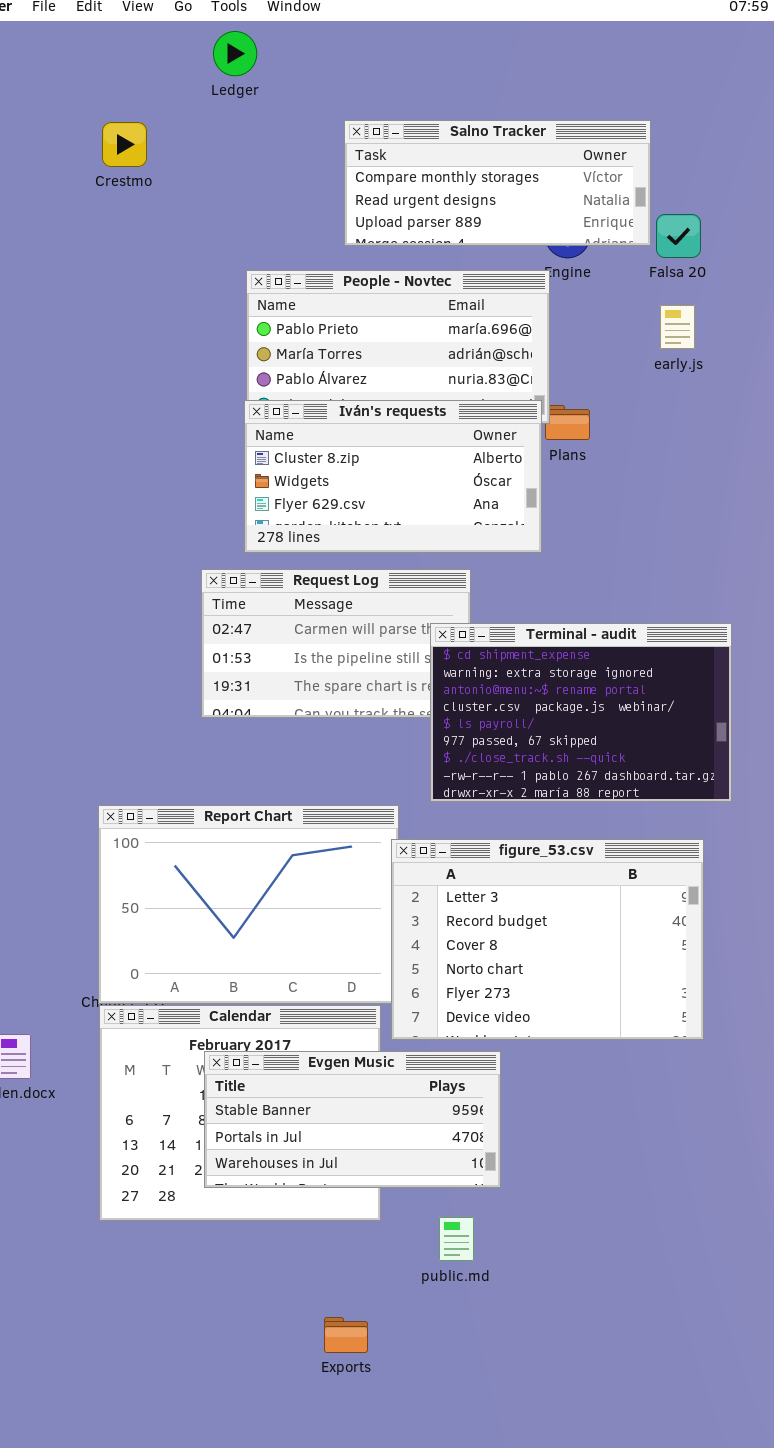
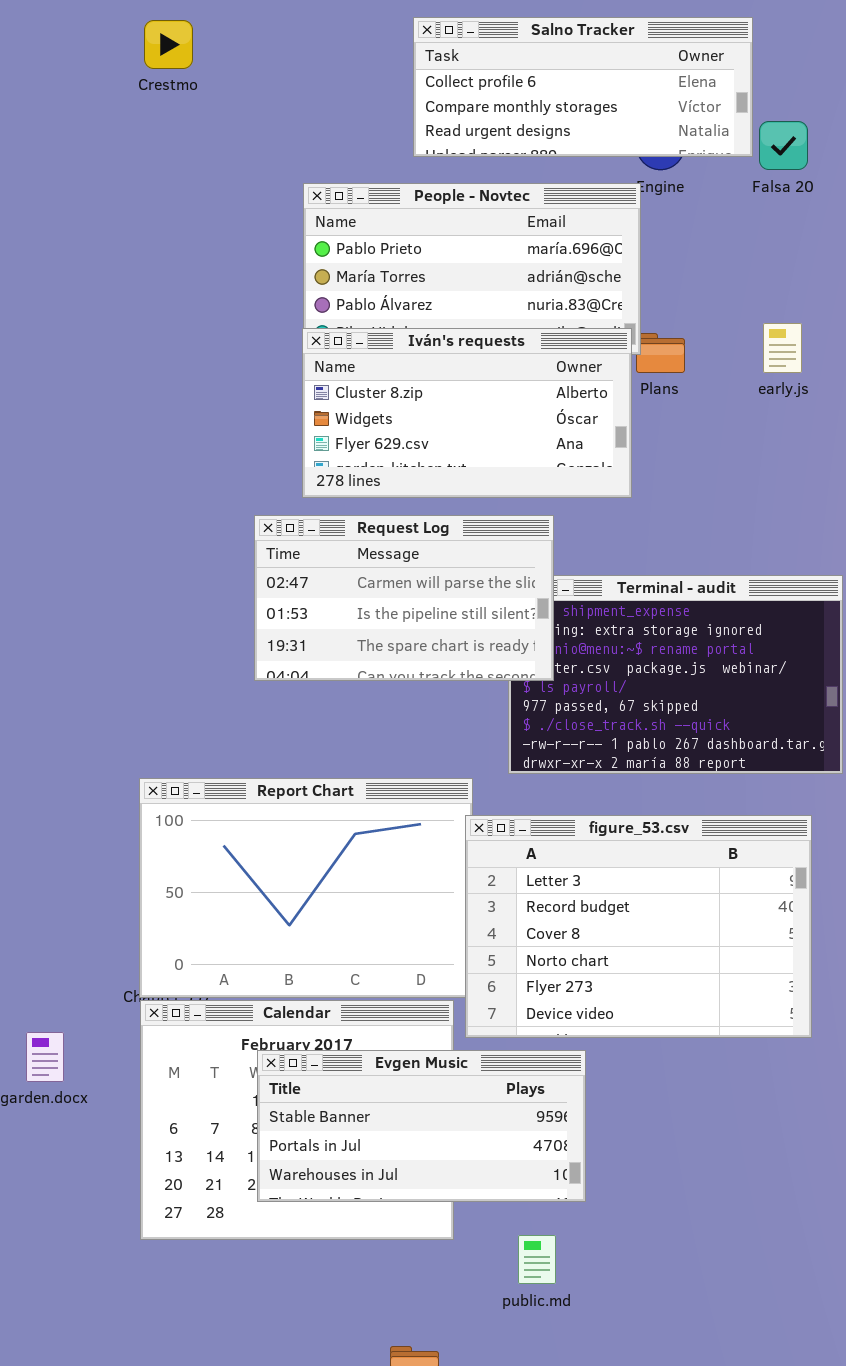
Salno Tracker: [344,120,651,246] -> [413,17,753,157], scrolled up 1 row
early.js: [660,305,695,349] -> [763,323,802,373], moved
Request Log: [201,569,471,718] -> [254,515,554,681], raised

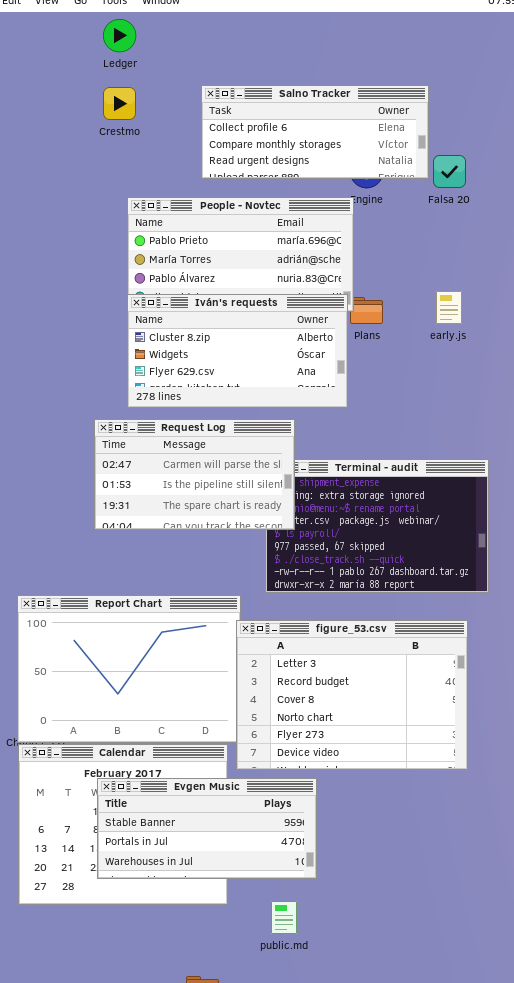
Crestmo: [144,20,193,69] -> [103,87,136,120], moved

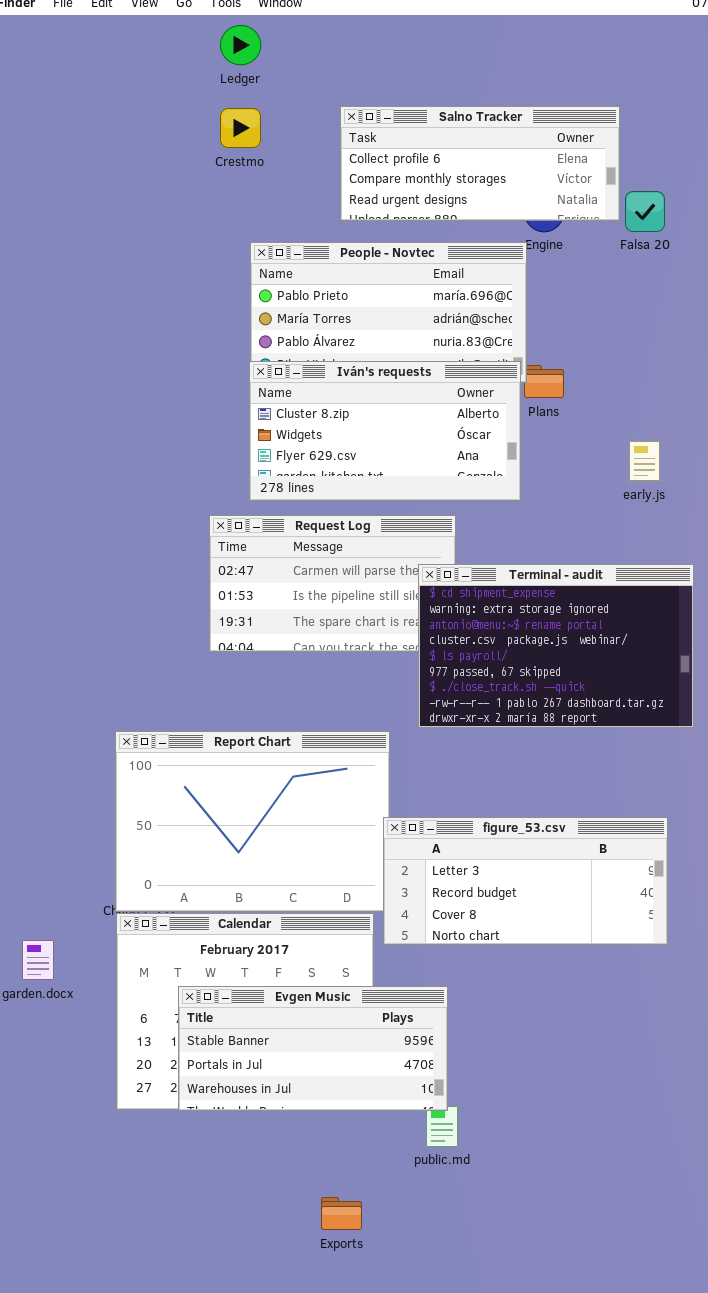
early.js: [436,291,462,324] -> [629,441,660,481], moved
Terminal - audit: [265,459,489,593] -> [418,564,694,728], raised
figure_53.csv: [236,620,468,770] -> [383,817,668,945], resized
Evgen Music: [97,778,317,879] -> [178,986,448,1111], moved

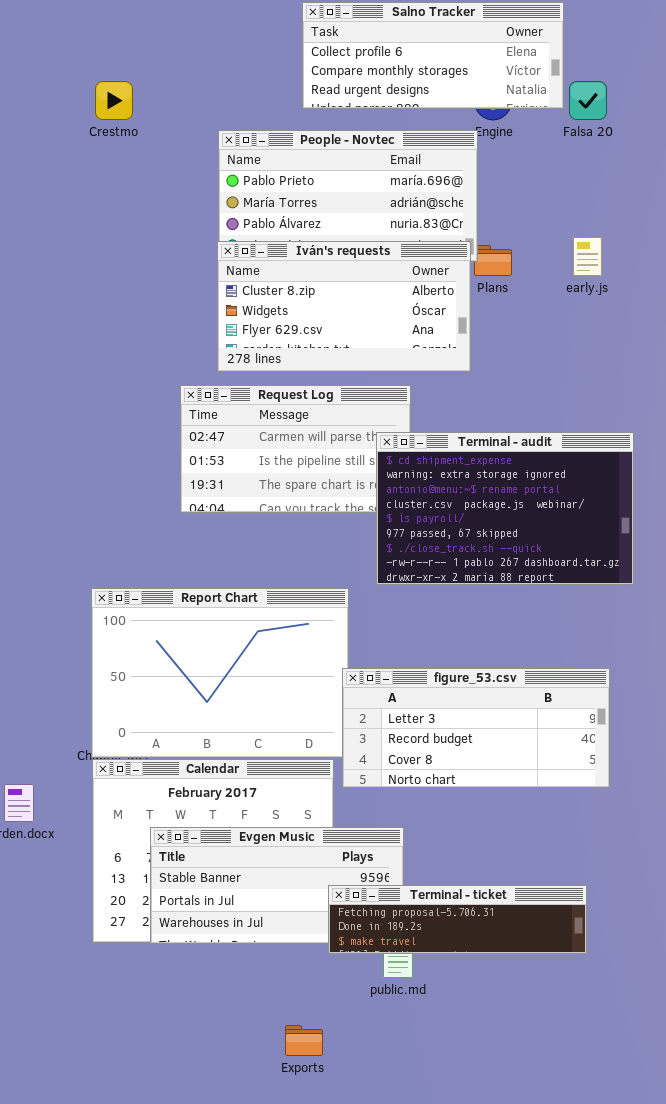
Crestmo: [220,108,261,148] -> [95,81,133,120], moved
early.js: [629,441,660,481] -> [573,237,602,276], moved
Terminal - ticket: none -> [328,885,587,954], opened

